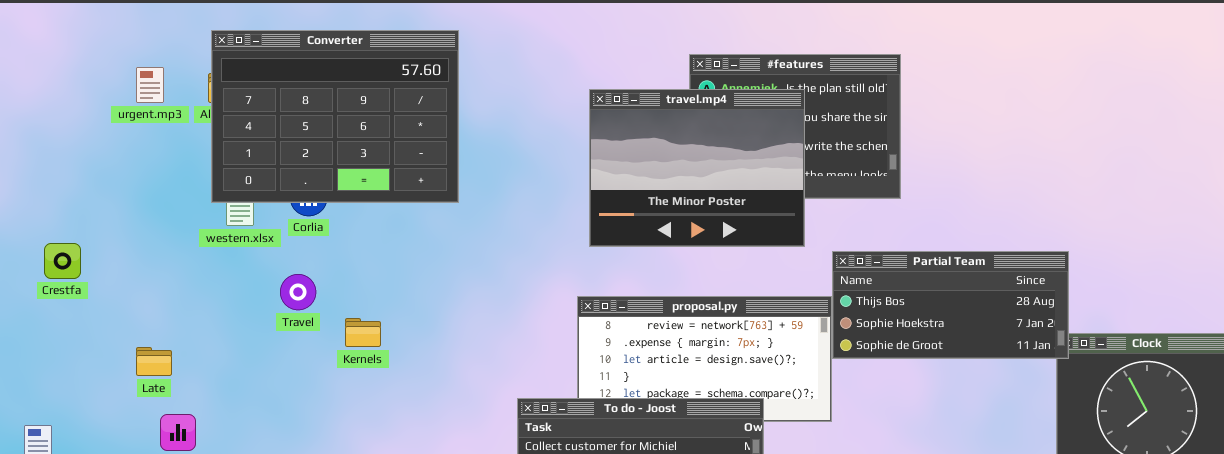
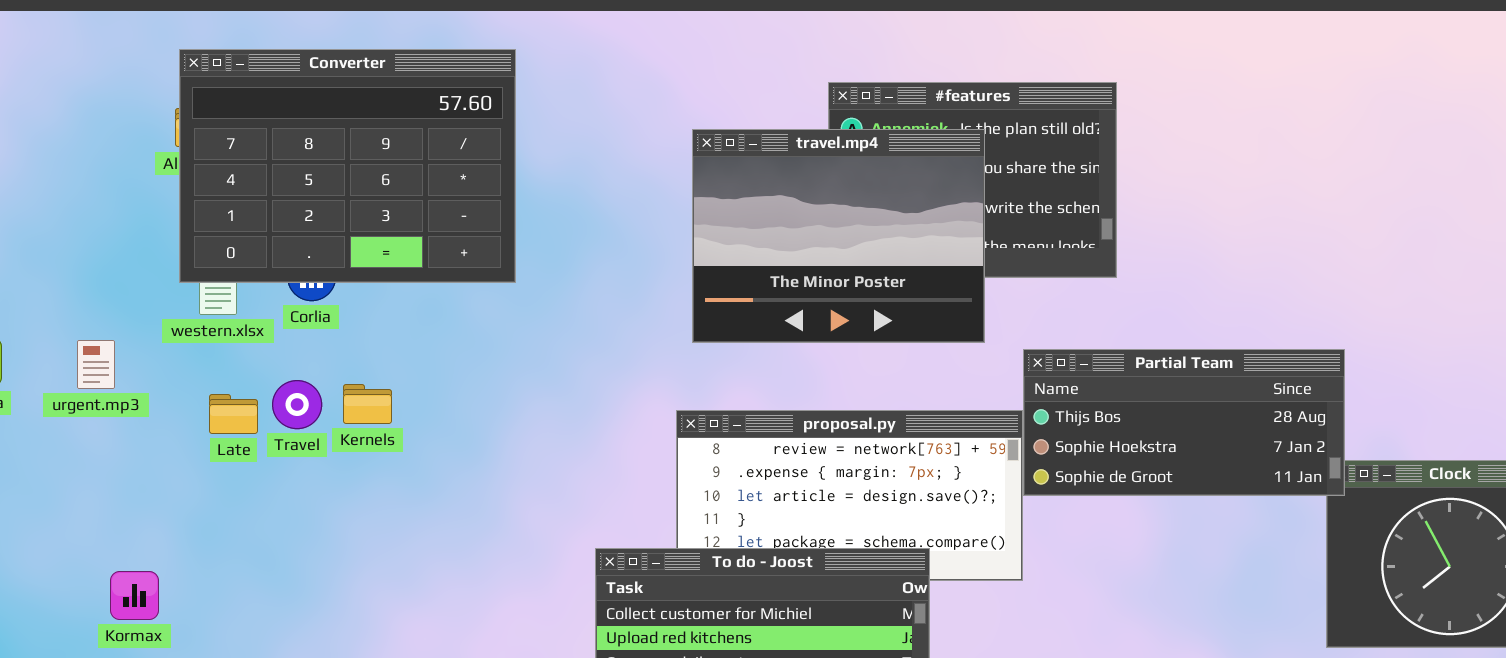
urgent.mp3: [136,67,164,103] -> [77,340,115,389], moved
Kernels: [345,318,381,347] -> [343,384,392,424], moved
Late: [136,347,172,376] -> [209,394,258,434], moved

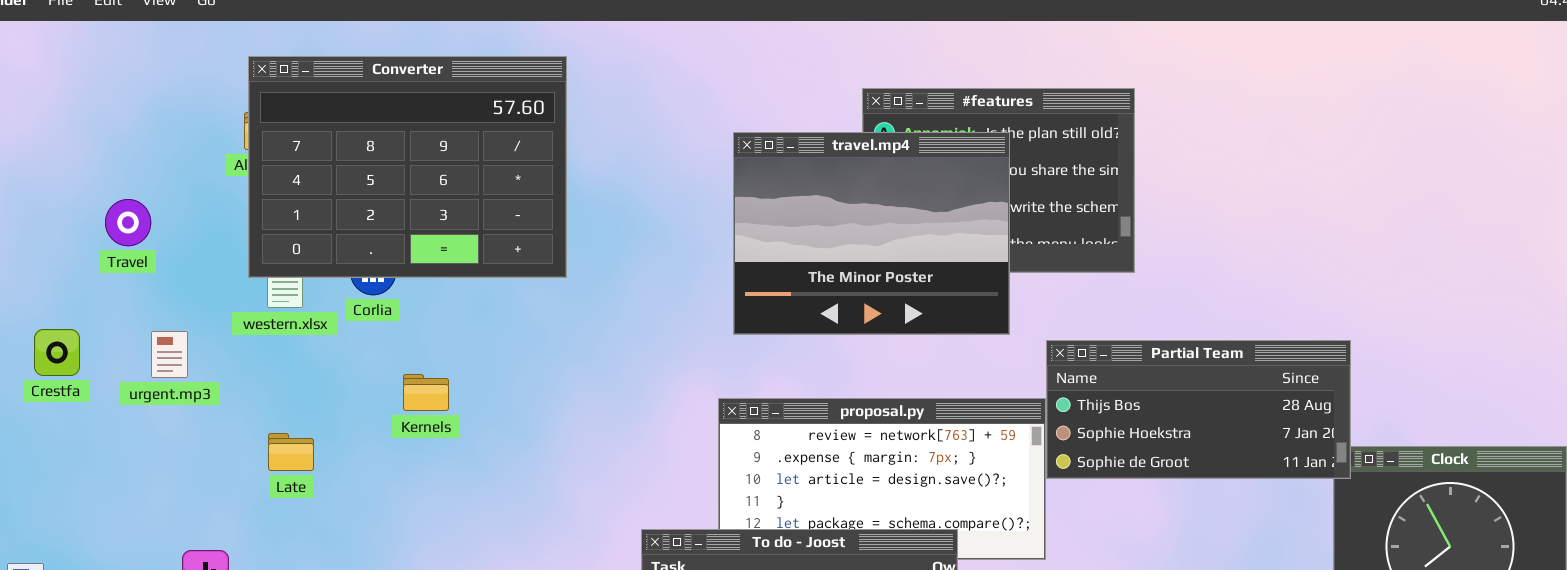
Travel: [272,380,322,429] -> [105,199,151,246], moved
Late: [209,394,258,434] -> [268,433,314,471], moved

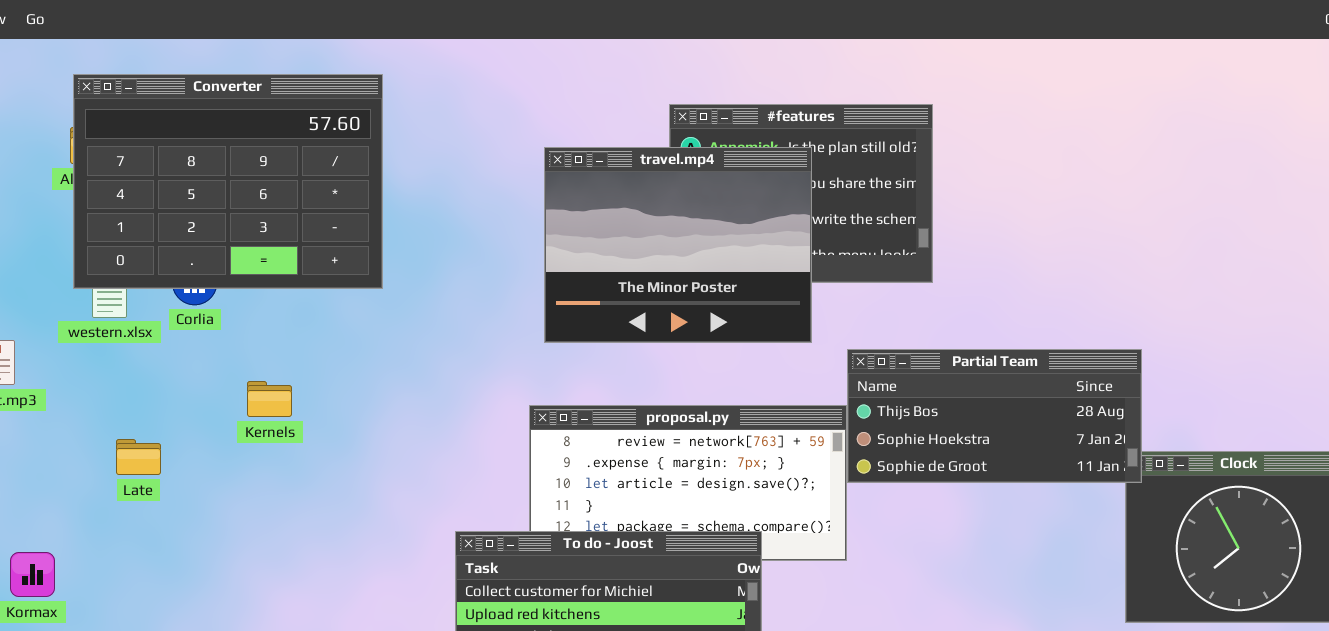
Kernels: [403,374,449,411] -> [247,381,292,417], moved
Late: [268,433,314,471] -> [116,439,161,475], moved

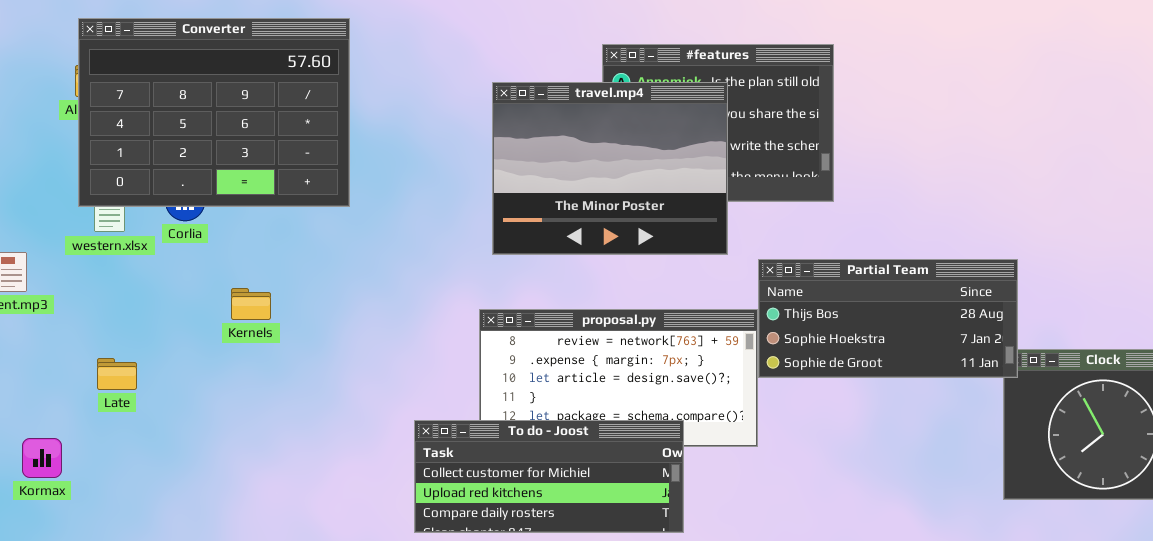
Late: [116,439,161,475] -> [97,358,137,390], moved

